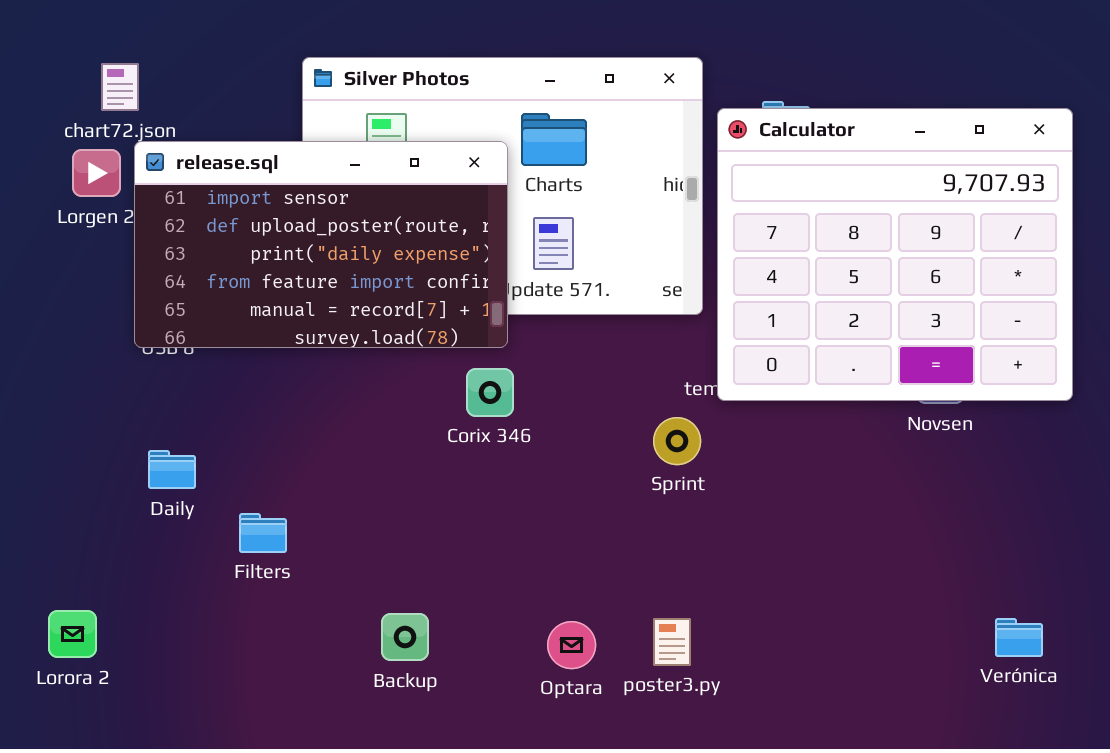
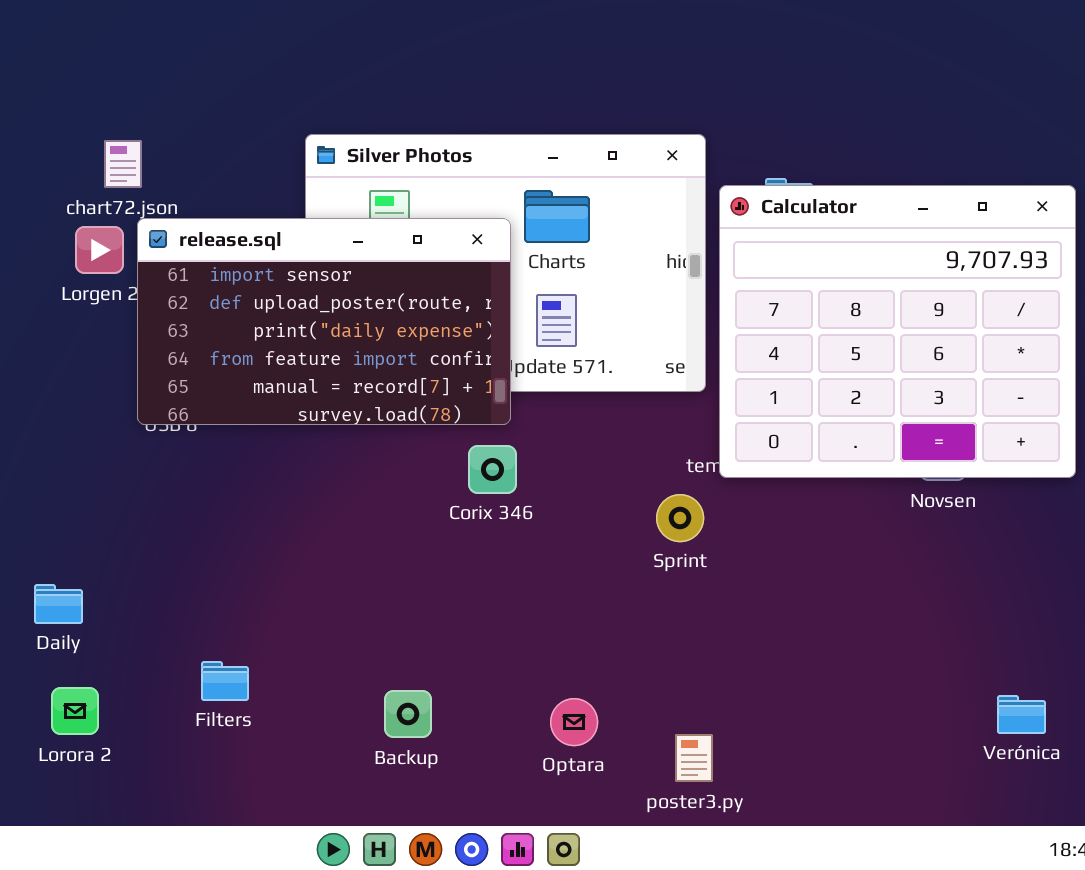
Daily: [148,450,196,489] -> [34,584,83,624], moved
Filters: [239,513,287,553] -> [201,661,249,701], moved
poster3.py: [653,618,691,666] -> [675,734,713,782], moved

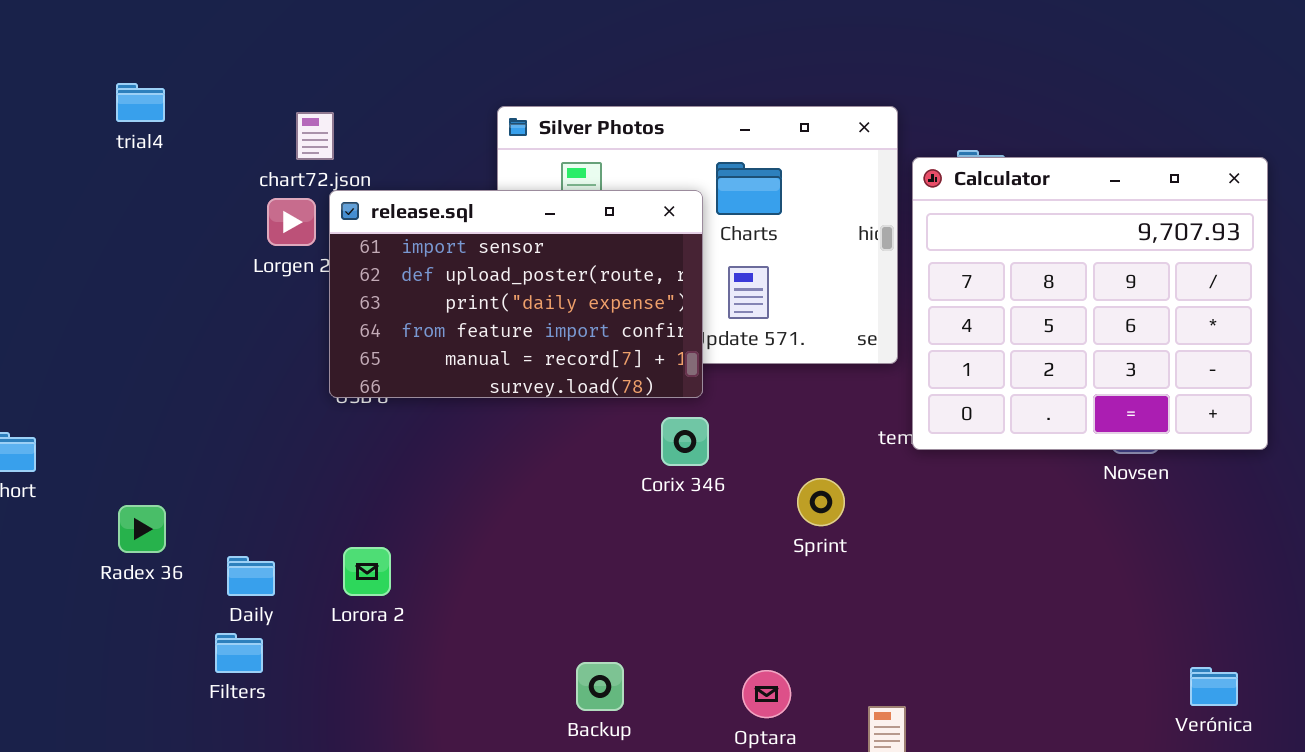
Sprint: [656,494,704,542] -> [797,478,845,526], moved
Filters: [201,661,249,701] -> [215,633,263,673], moved
Lorora 2: [51,687,99,735] -> [343,547,391,596], moved

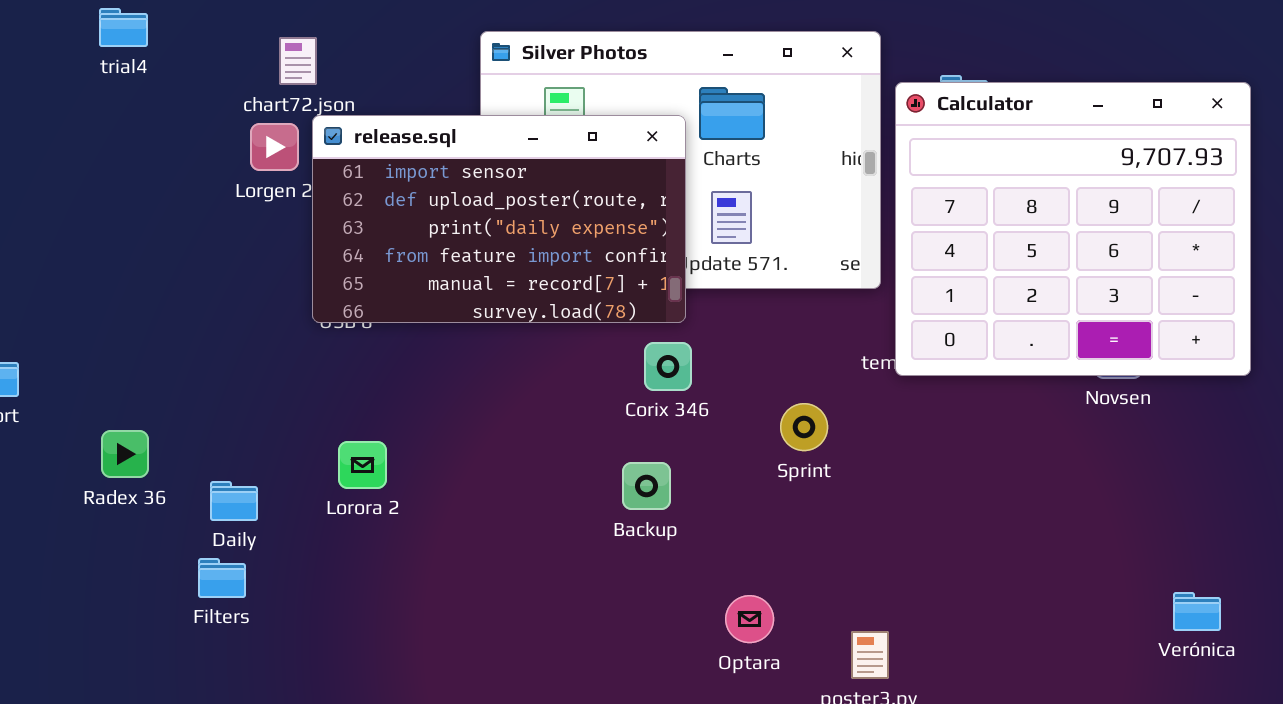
Lorora 2: [343,547,391,596] -> [338,441,387,489], moved
Backup: [576,662,624,711] -> [622,462,671,510], moved

